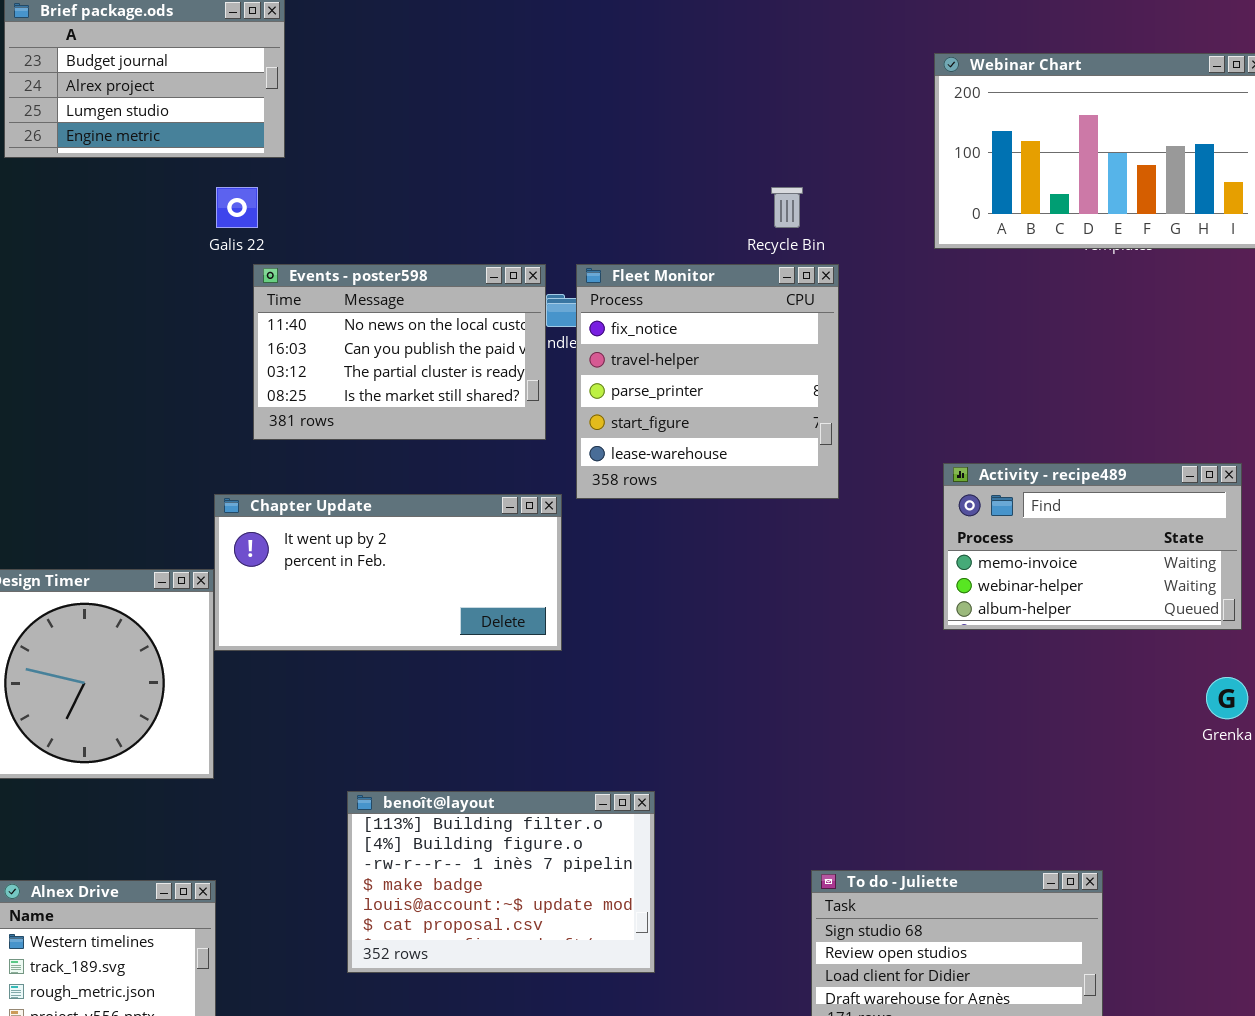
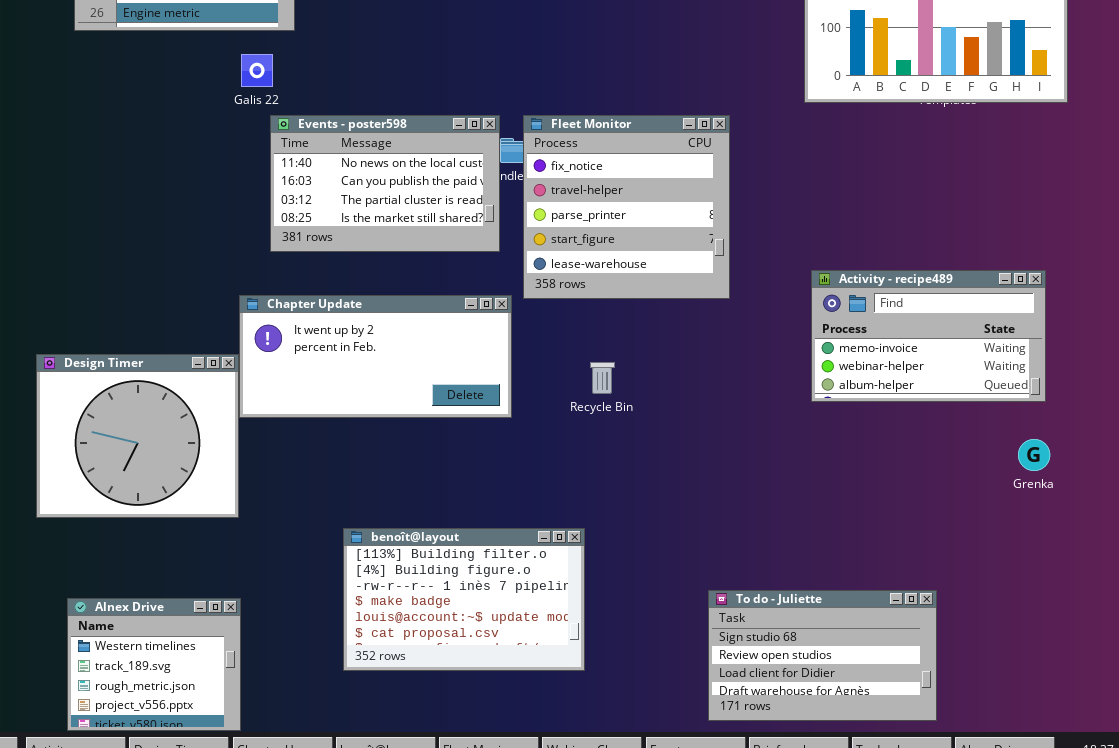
Recycle Bin: [771,187,803,228] -> [590,362,615,394], moved

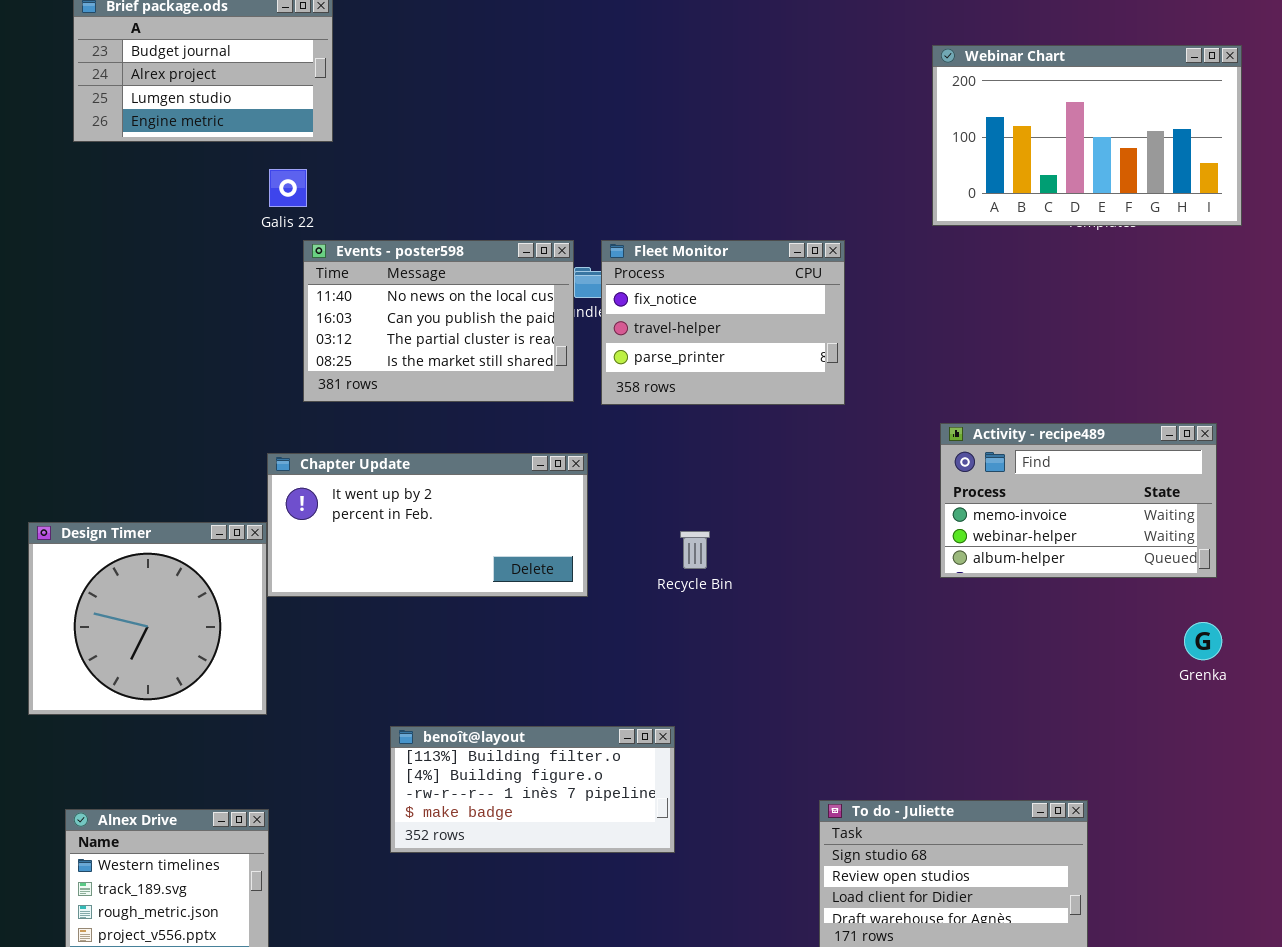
Fleet Monitor: [523,115,730,299] -> [601,240,845,405], resized
benoît@layout: [343,528,585,671] -> [390,726,675,853], resized

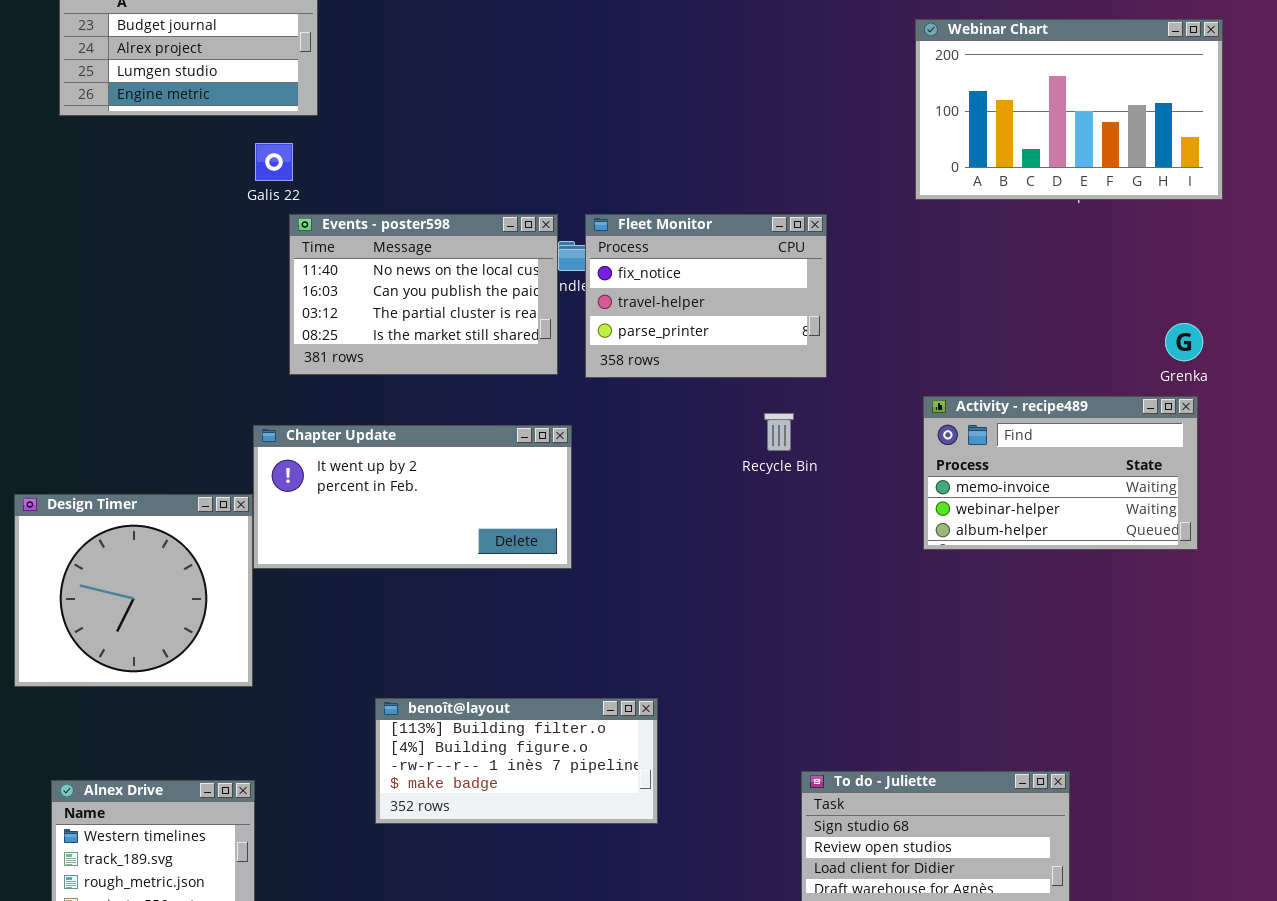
Recycle Bin: [680,531,710,569] -> [764,413,794,451], moved
Grenka: [1184,622,1222,660] -> [1165,323,1203,361], moved

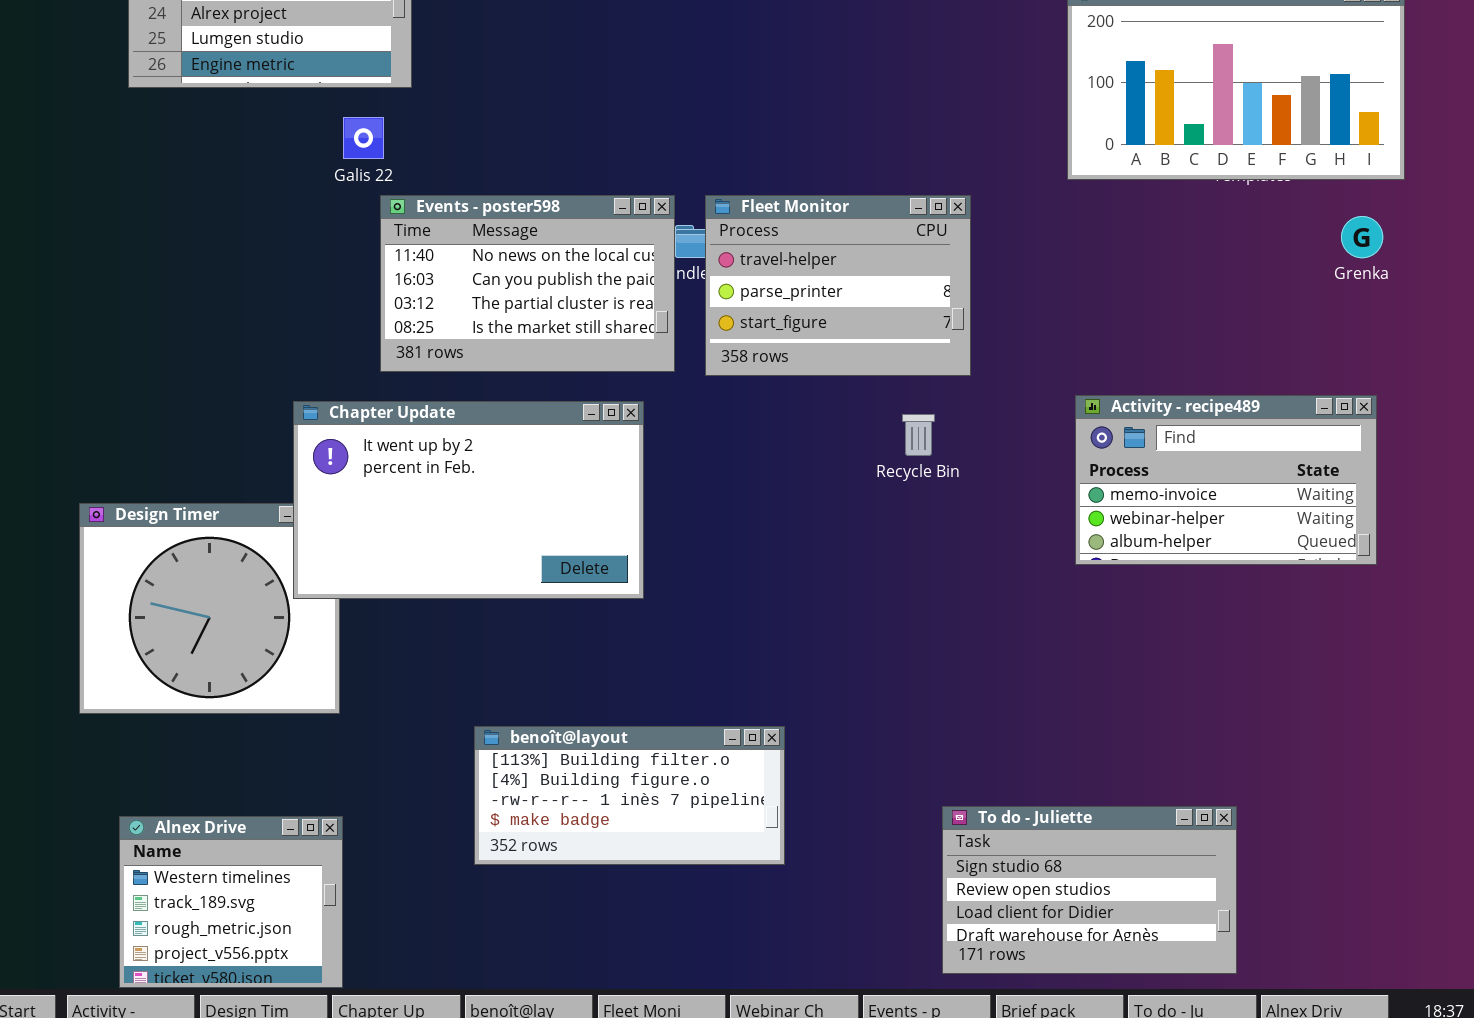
Fleet Monitor: [585,214,827,378] -> [705,195,971,376], scrolled down 1 row
Grenka: [1165,323,1203,361] -> [1341,216,1383,258], moved
Chapter Update: [253,425,572,569] -> [293,401,644,599], moved, resized

